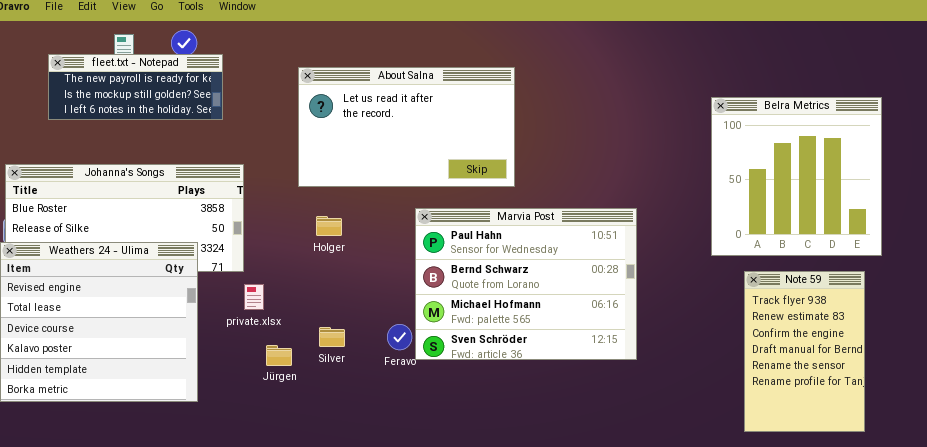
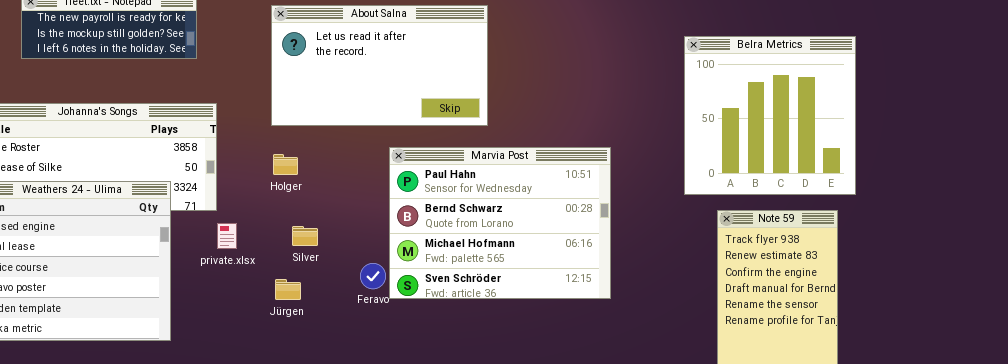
Holger: [316,216,342,236] -> [273,154,298,175], moved
Silver: [319,327,345,347] -> [292,226,318,246], moved
Jürgen: [266,345,292,366] -> [275,279,301,300], moved

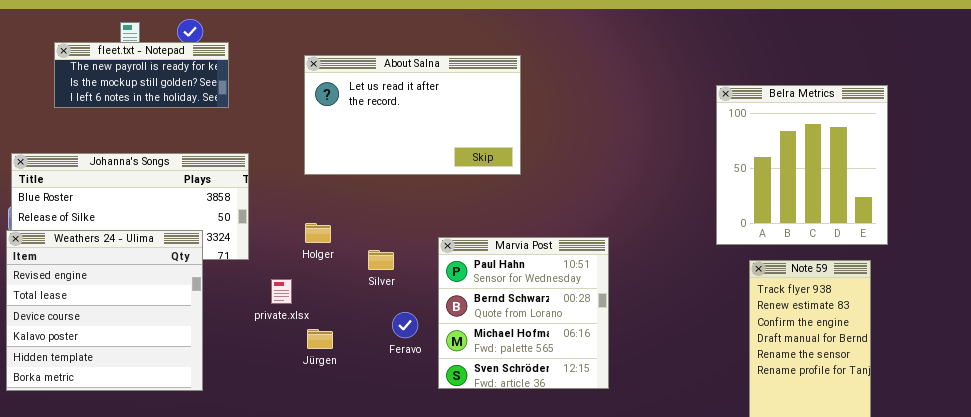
Marvia Post: [389,147,611,299] -> [438,237,609,389], moved, resized
Holger: [273,154,298,175] -> [305,223,331,243], moved
private.xlsx: [217,223,237,249] -> [271,279,292,304], moved
Silver: [292,226,318,246] -> [368,250,394,270], moved

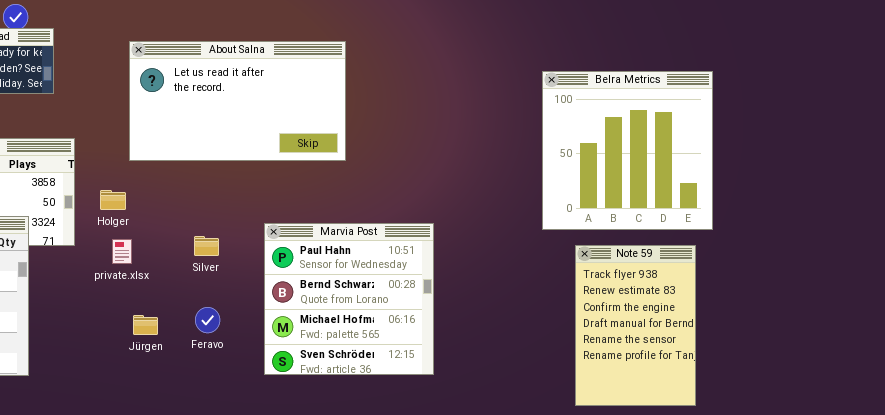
Holger: [305,223,331,243] -> [100,190,126,210], moved
private.xlsx: [271,279,292,304] -> [112,239,132,264], moved
Feravo: [392,312,418,338] -> [195,307,220,333], moved

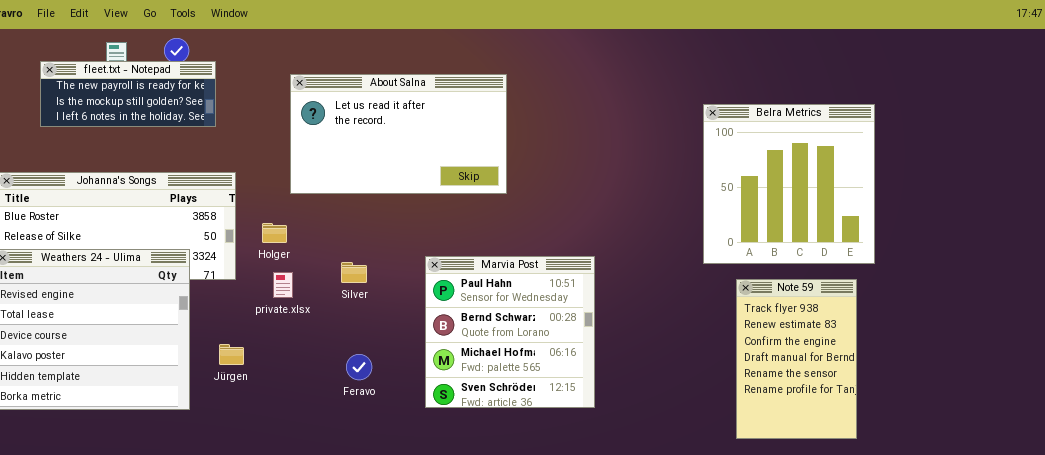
Silver: [194,236,219,256] -> [341,262,367,283], moved
Feravo: [195,307,220,333] -> [346,354,372,380], moved
Jürgen: [133,315,158,335] -> [219,344,244,365], moved

